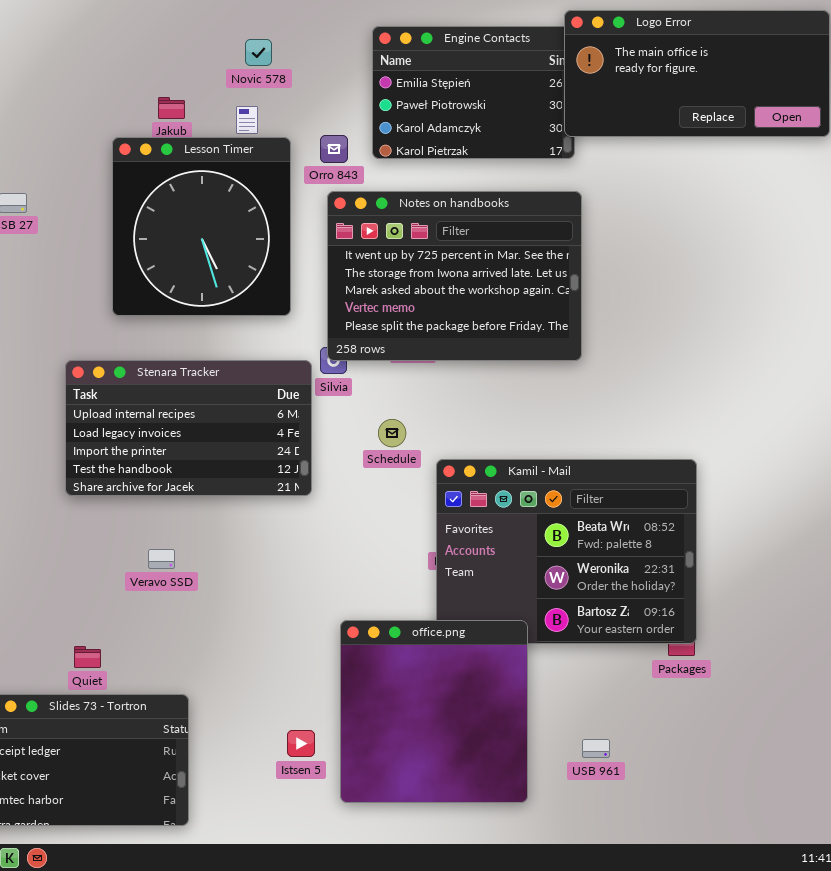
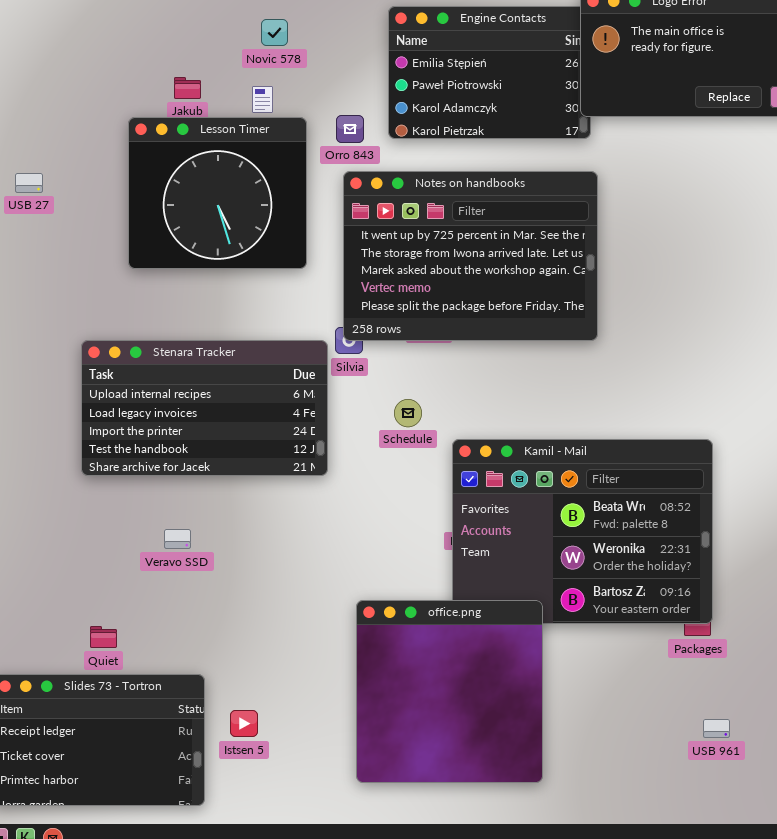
Lesson Timer: [112,137,291,316] -> [128,117,307,269], resized
Istsen 5: [287,730,315,757] -> [230,710,258,737], moved
USB 961: [582,739,610,758] -> [703,719,730,738], moved

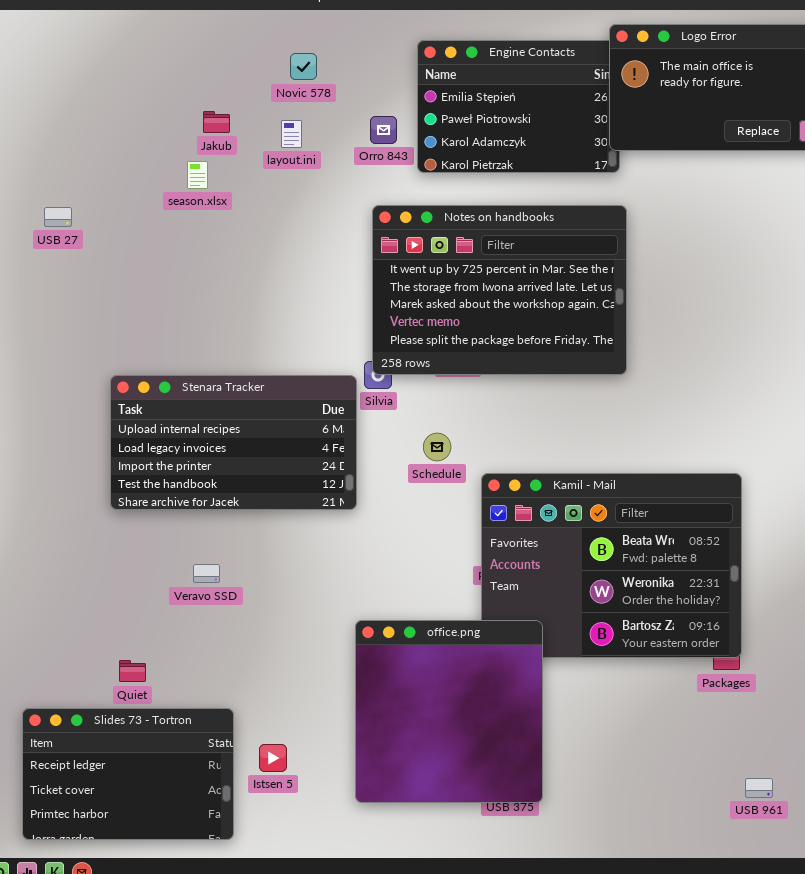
Orro 843: [336,115,364,143] -> [370,116,397,144], moved
Lesson Timer: [128,117,307,269] -> none, closed
office.png: [356,600,543,783] -> [355,620,543,803], moved
USB 961: [703,719,730,738] -> [745,778,773,798], moved

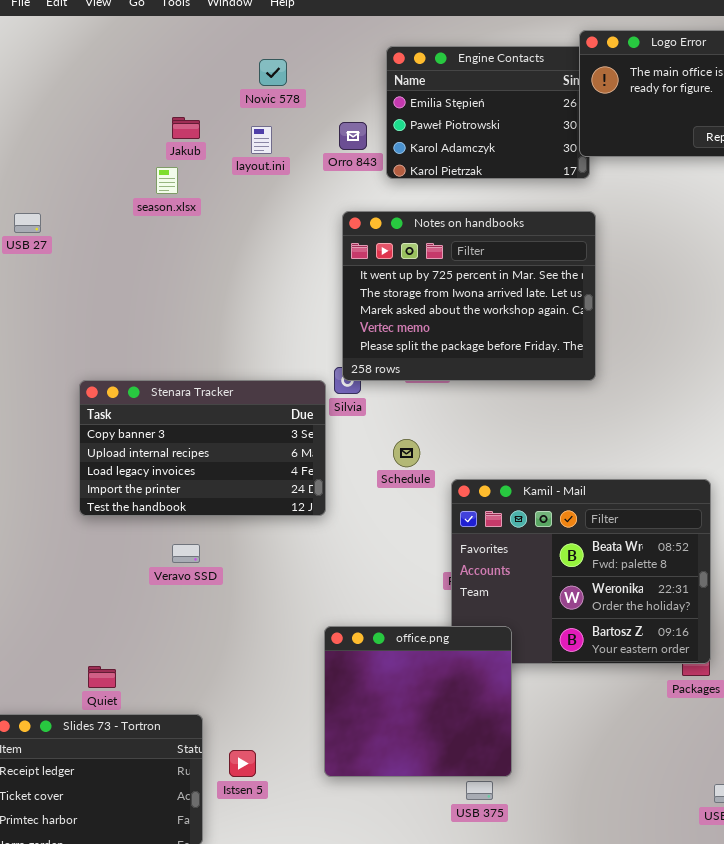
Stenara Tracker: [110,375,357,510] -> [79,380,326,516], scrolled up 1 row
Veravo SSD: [193,564,220,583] -> [172,544,200,563], moved
office.png: [355,620,543,803] -> [324,626,512,777], resized

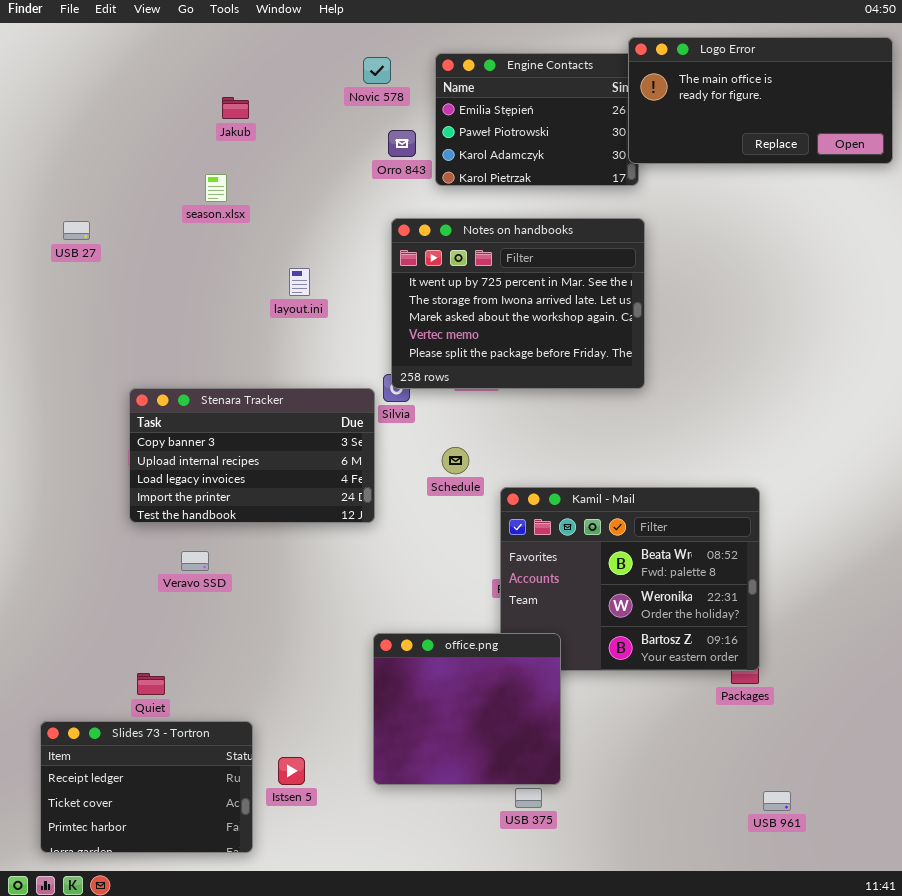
Novic 578: [259,59,287,86] -> [363,57,391,84], moved
Jakub: [172,117,200,139] -> [222,97,249,119], moved
layout.ini: [251,126,272,154] -> [289,268,310,296], moved
Veravo SSD: [172,544,200,563] -> [181,551,209,571], moved

